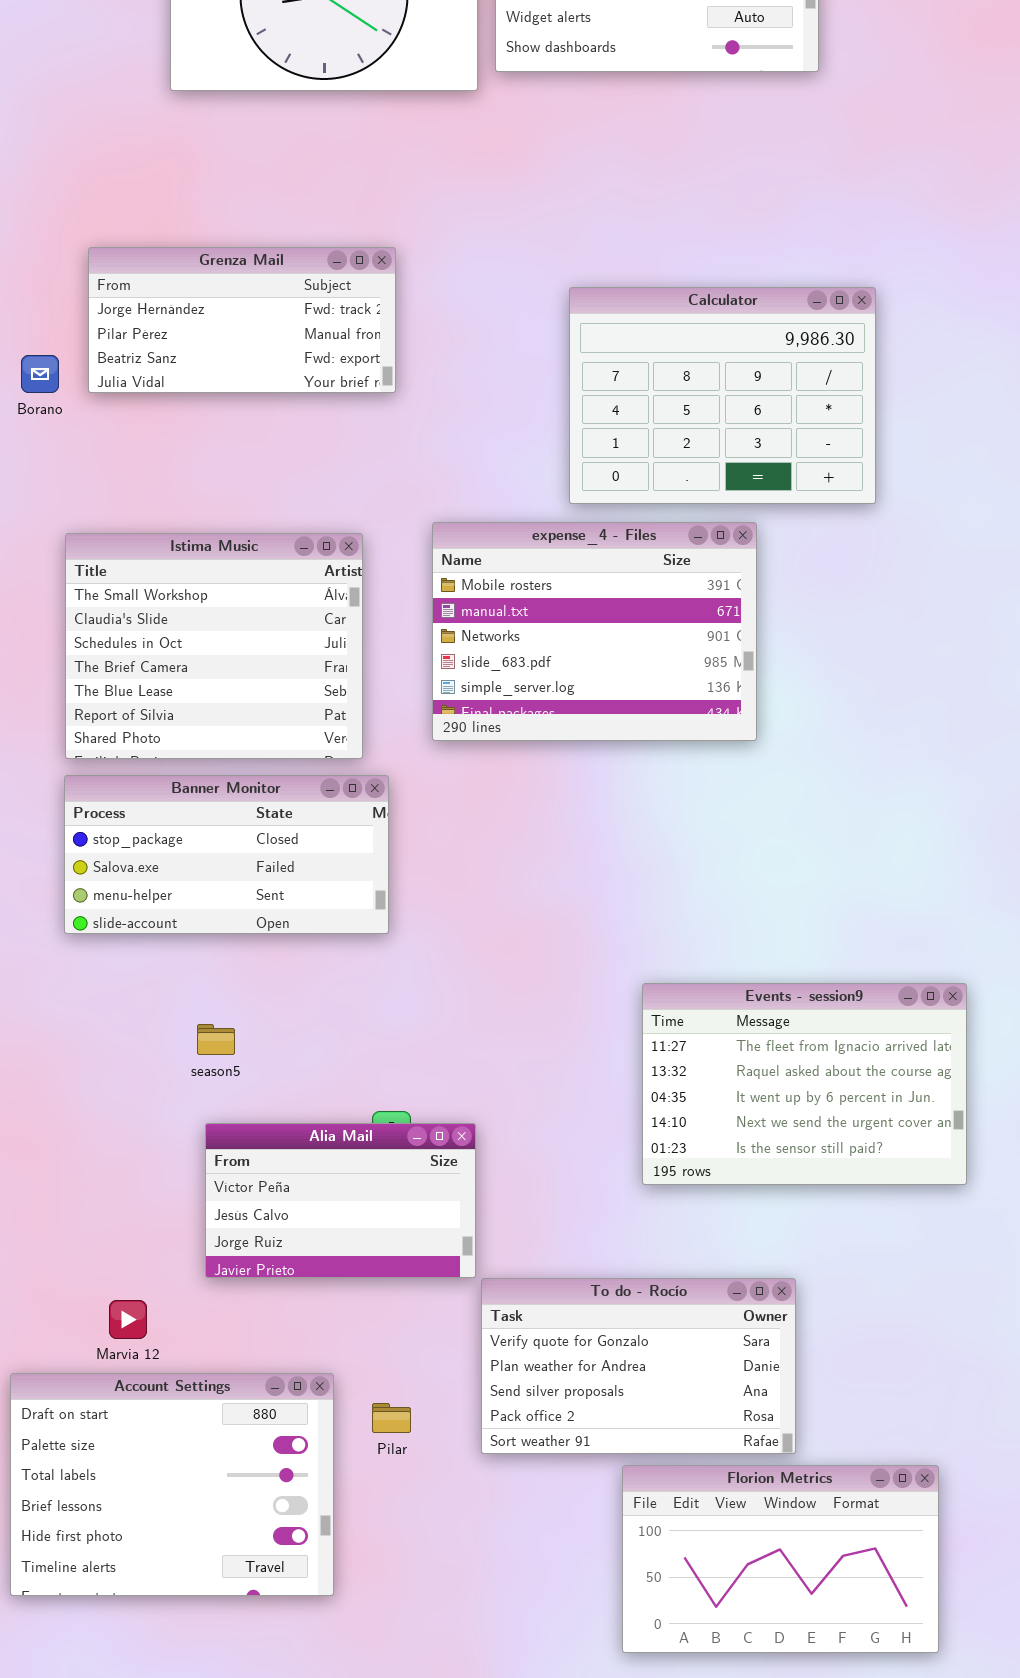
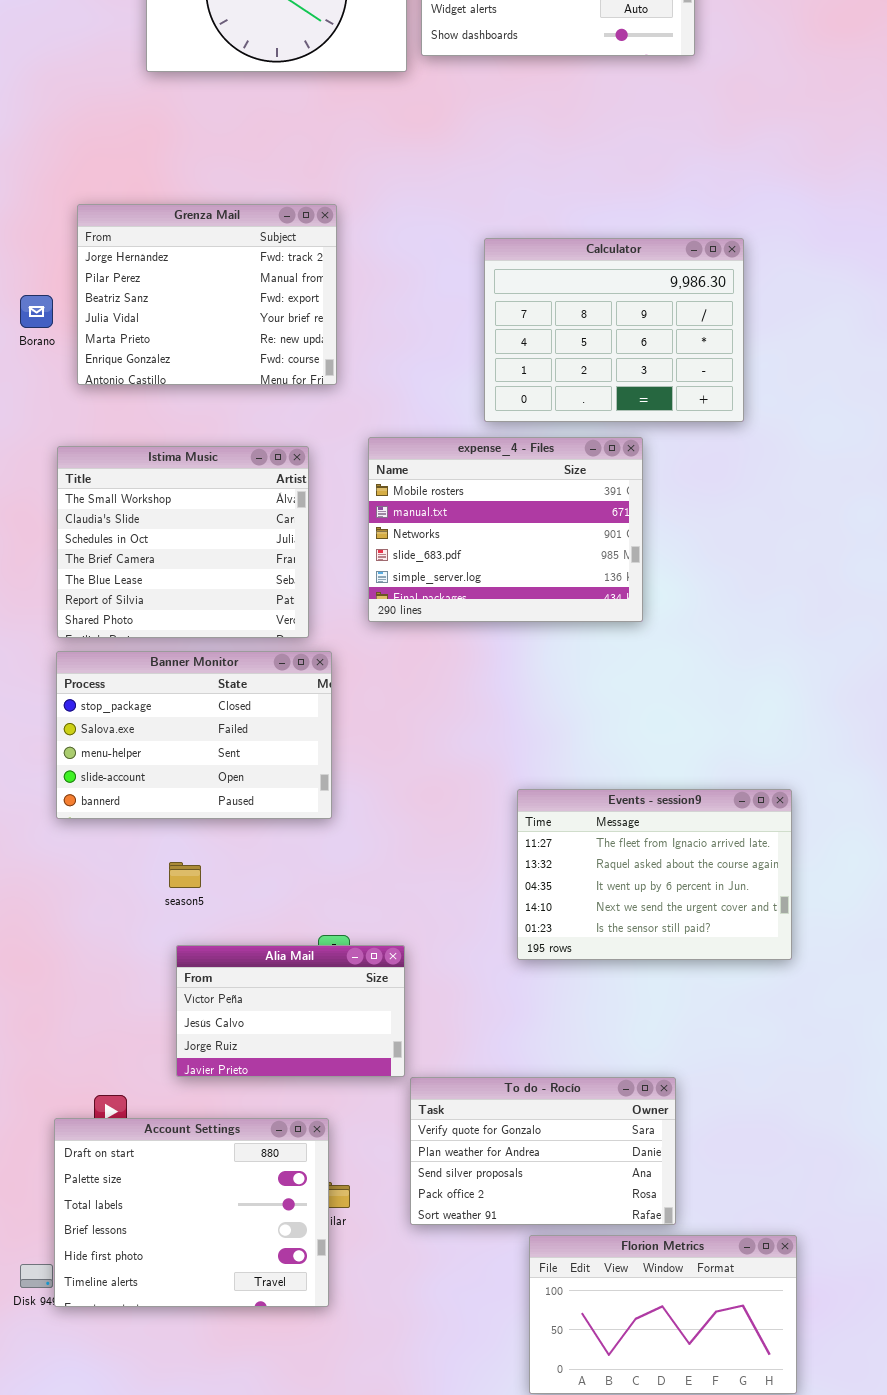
Grenza Mail: [88,247,396,393] -> [77,204,337,385], resized
Banner Monitor: [64,775,389,934] -> [56,651,332,819], resized
Events - session9: [642,983,967,1185] -> [517,789,792,960], moved
Account Settings: [10,1373,334,1596] -> [54,1118,329,1307], moved

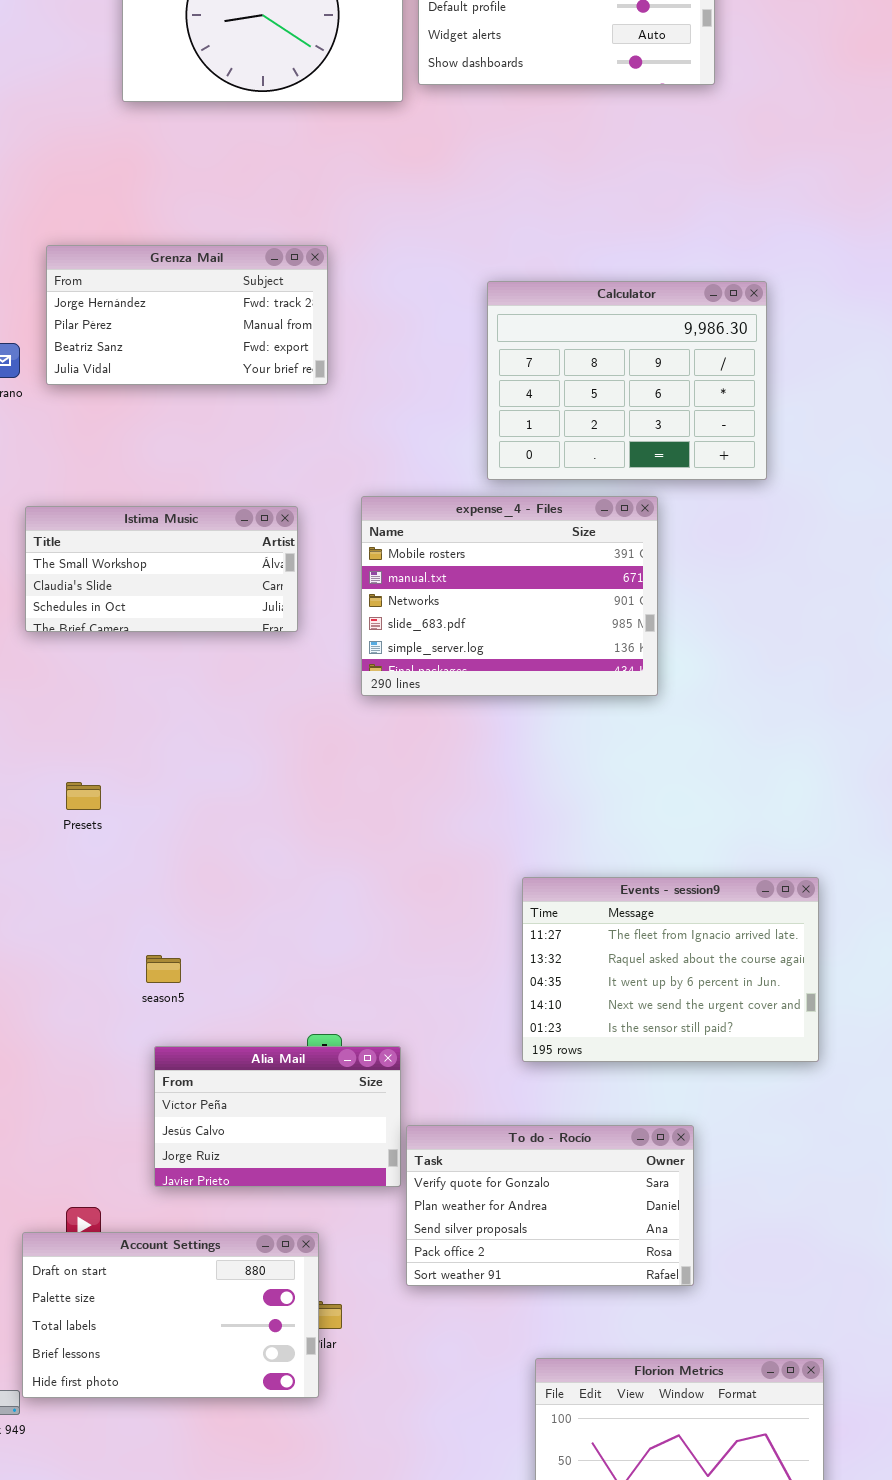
Grenza Mail: [77,204,337,385] -> [46,245,328,385], resized
Istima Music: [57,446,309,638] -> [25,506,298,632], resized
Banner Monitor: [56,651,332,819] -> none, closed
To do - Rocío: [410,1077,676,1225] -> [406,1125,694,1286], moved
Account Settings: [54,1118,329,1307] -> [22,1232,319,1398], resized

